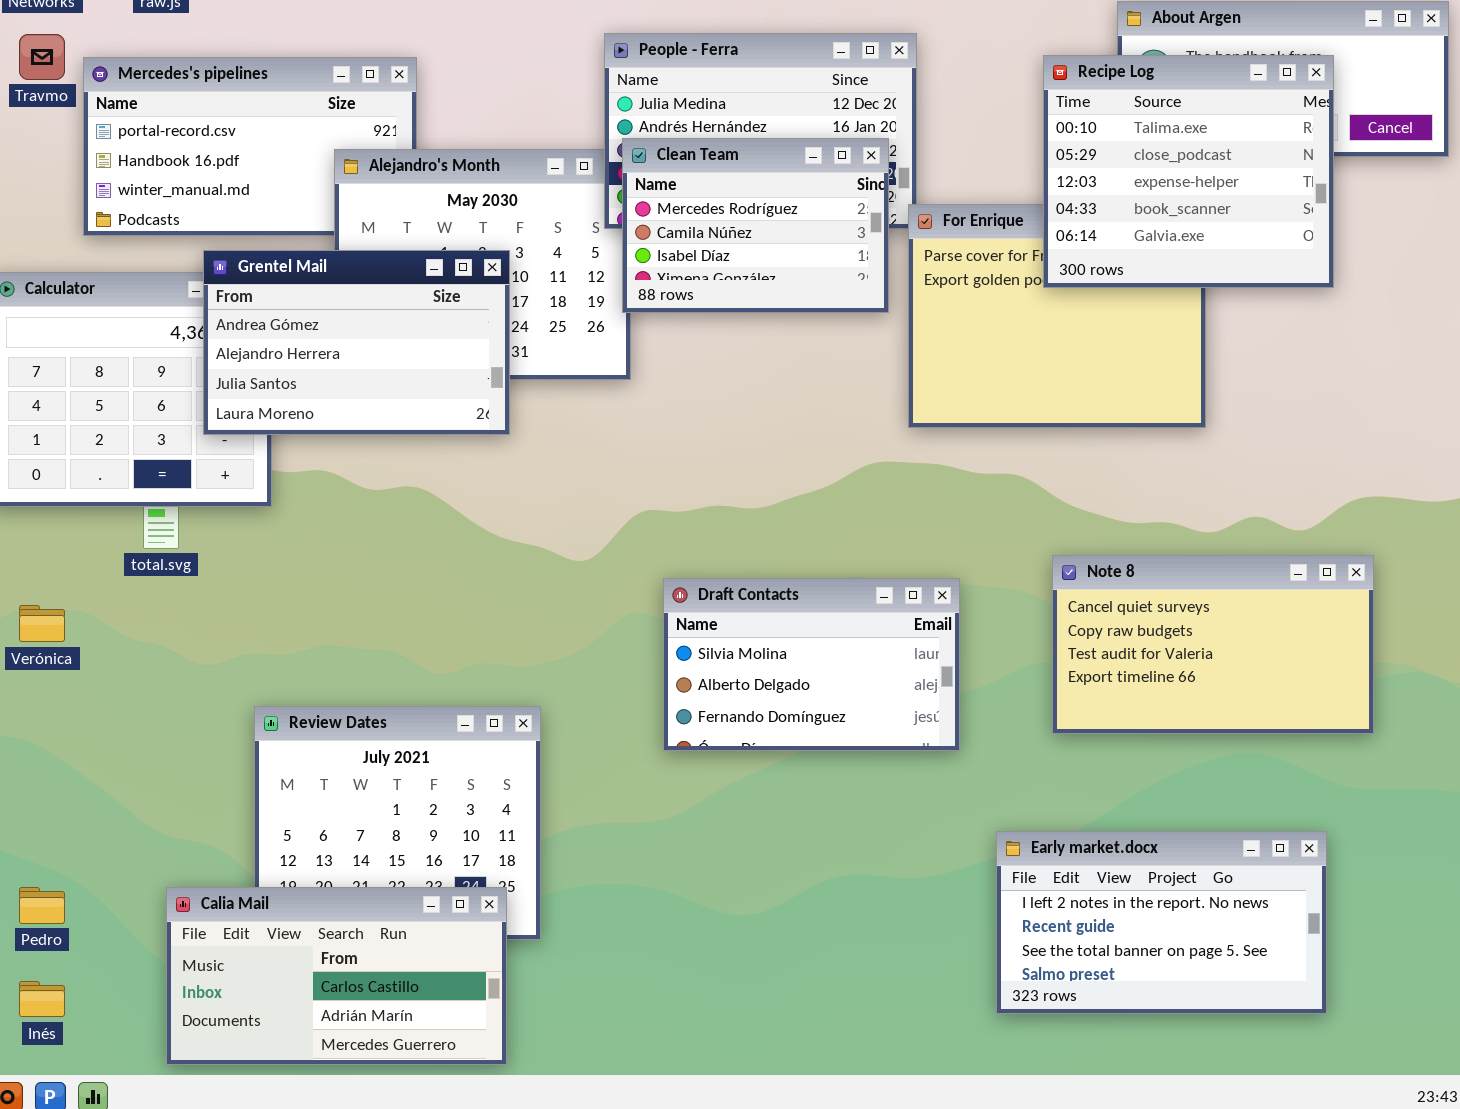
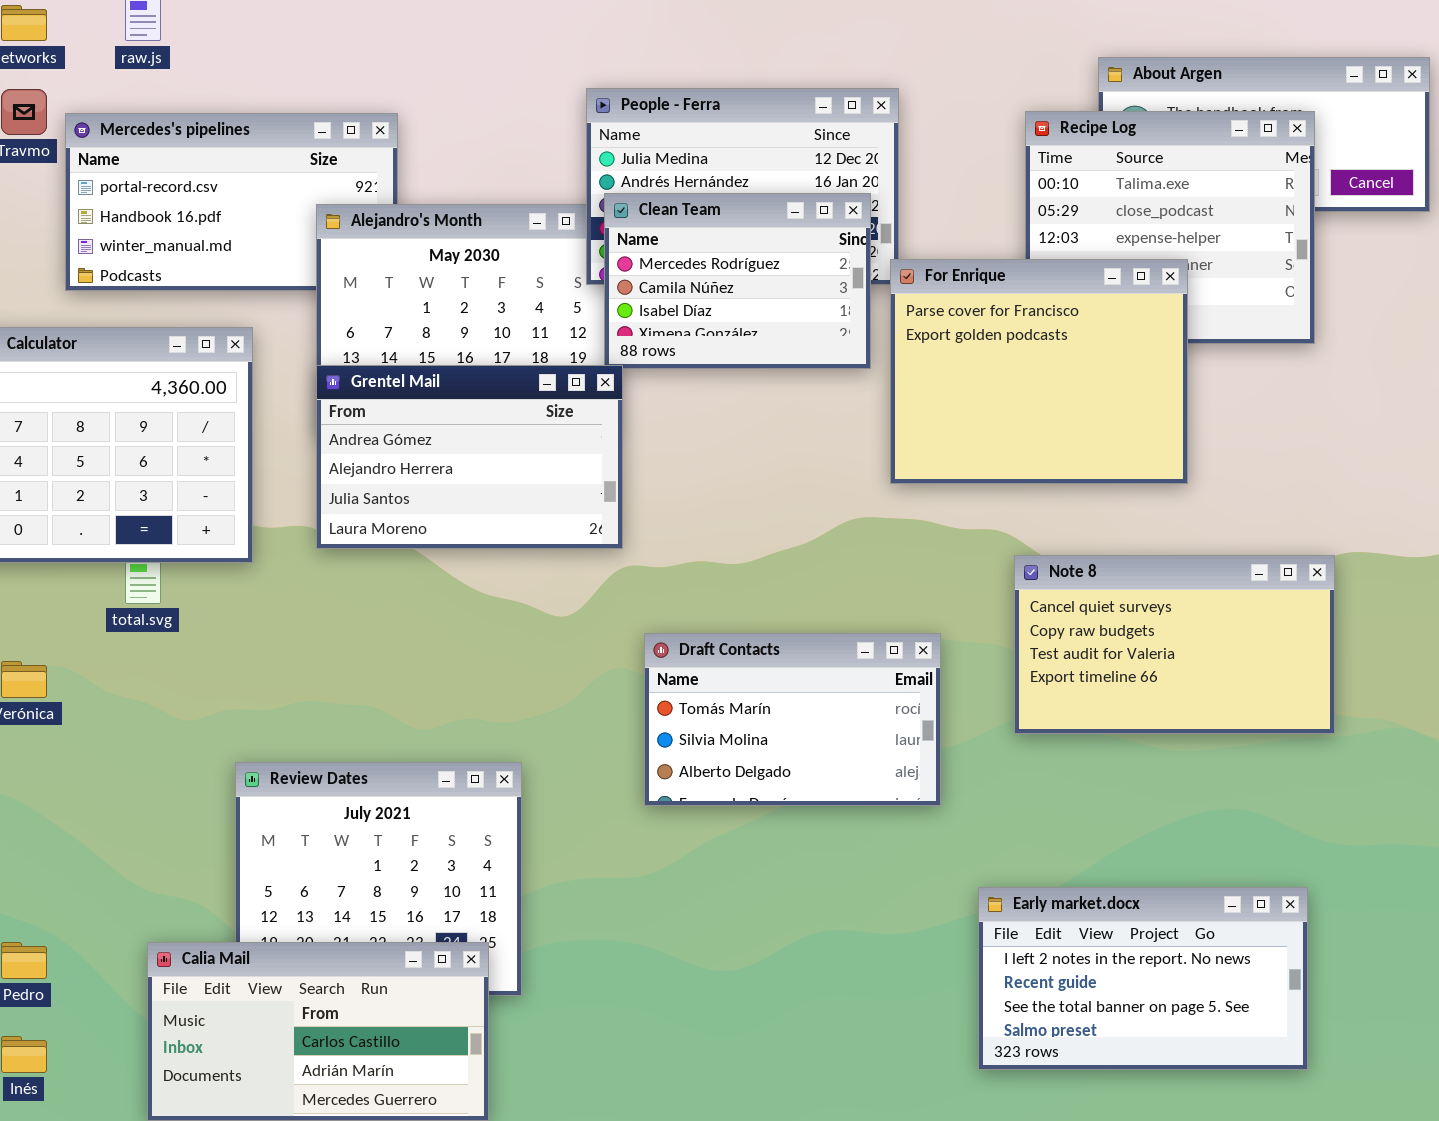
For Enrique: [908,204,1206,428] -> [890,259,1188,484], raised
Grentel Mail: [203,250,510,435] -> [316,365,623,549], moved
Note 8: [1052,555,1374,734] -> [1014,555,1335,734], moved
Draft Contacts: [663,578,960,751] -> [644,633,941,806], scrolled up 1 row

